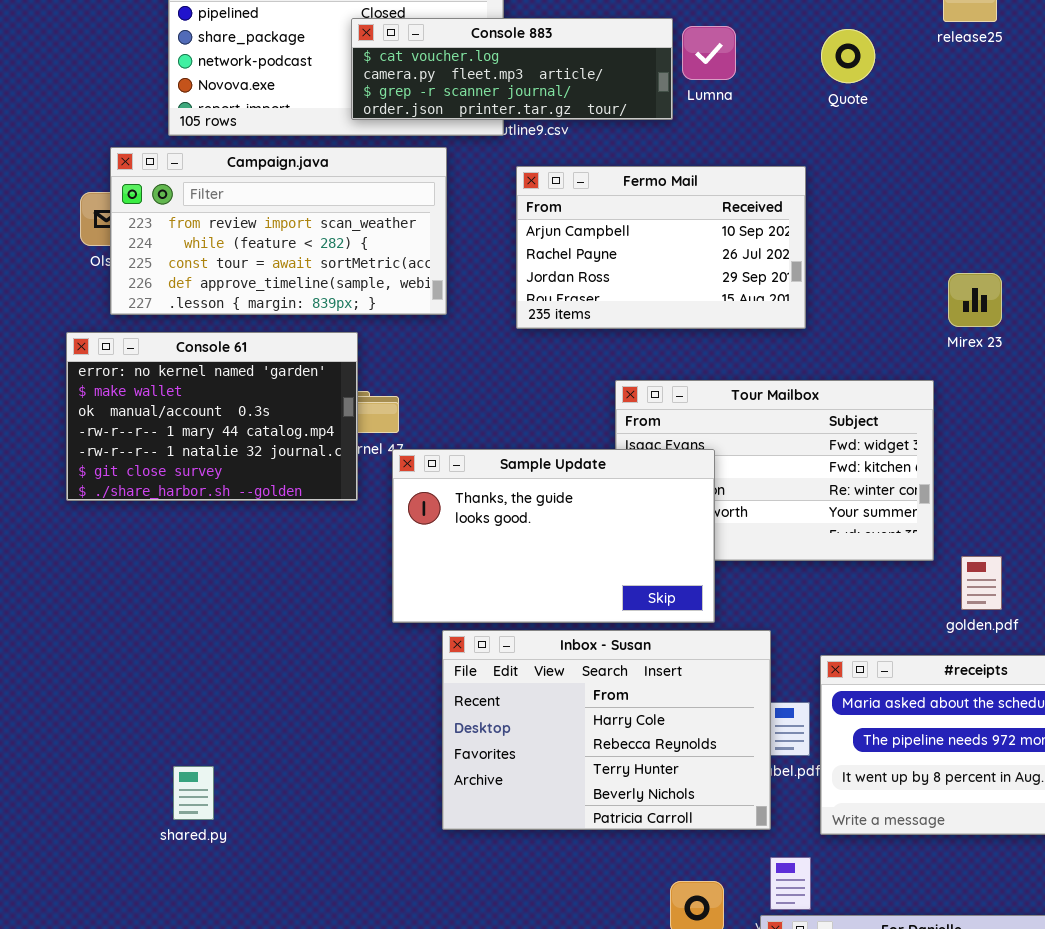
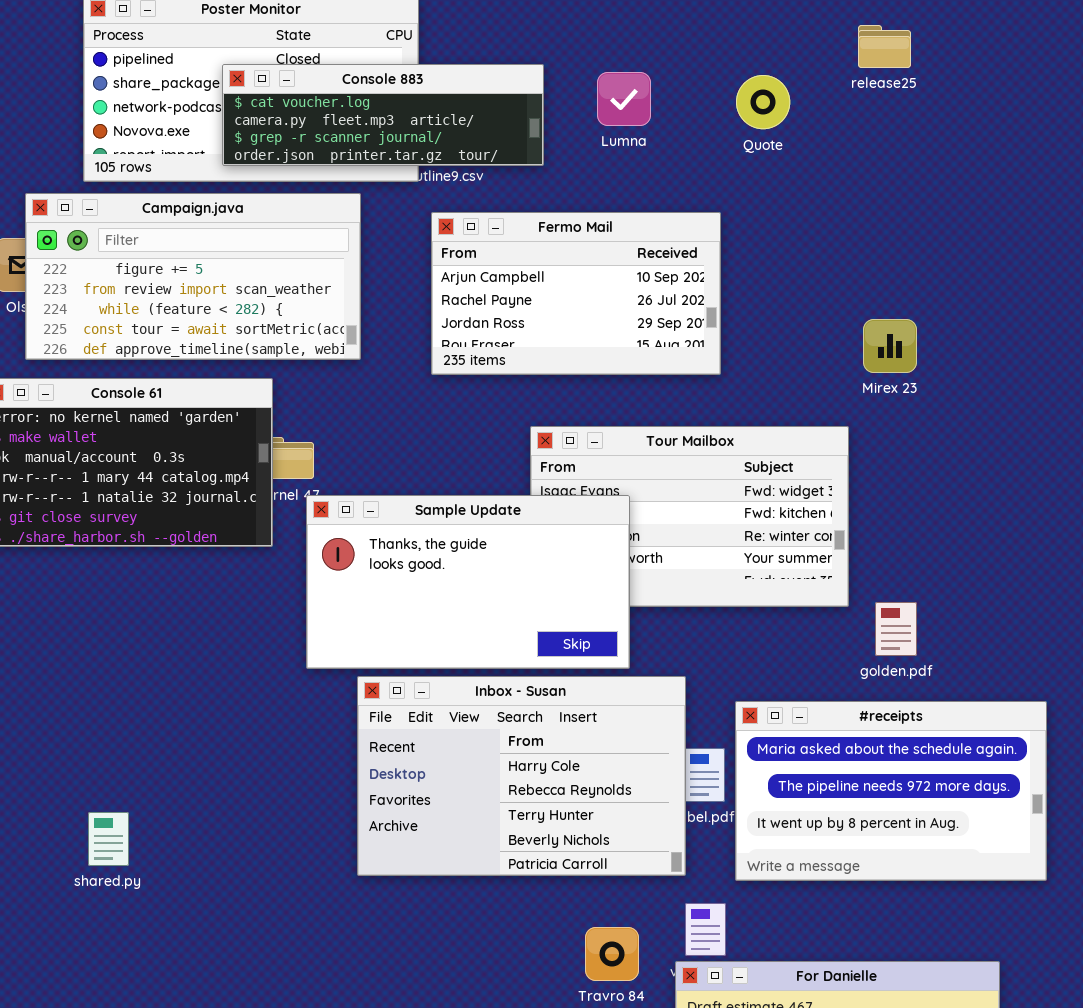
Console 883: [351,18,673,120] -> [222,64,544,166], moved
Campaign.java: [110,147,447,315] -> [25,193,361,360], scrolled up 1 row

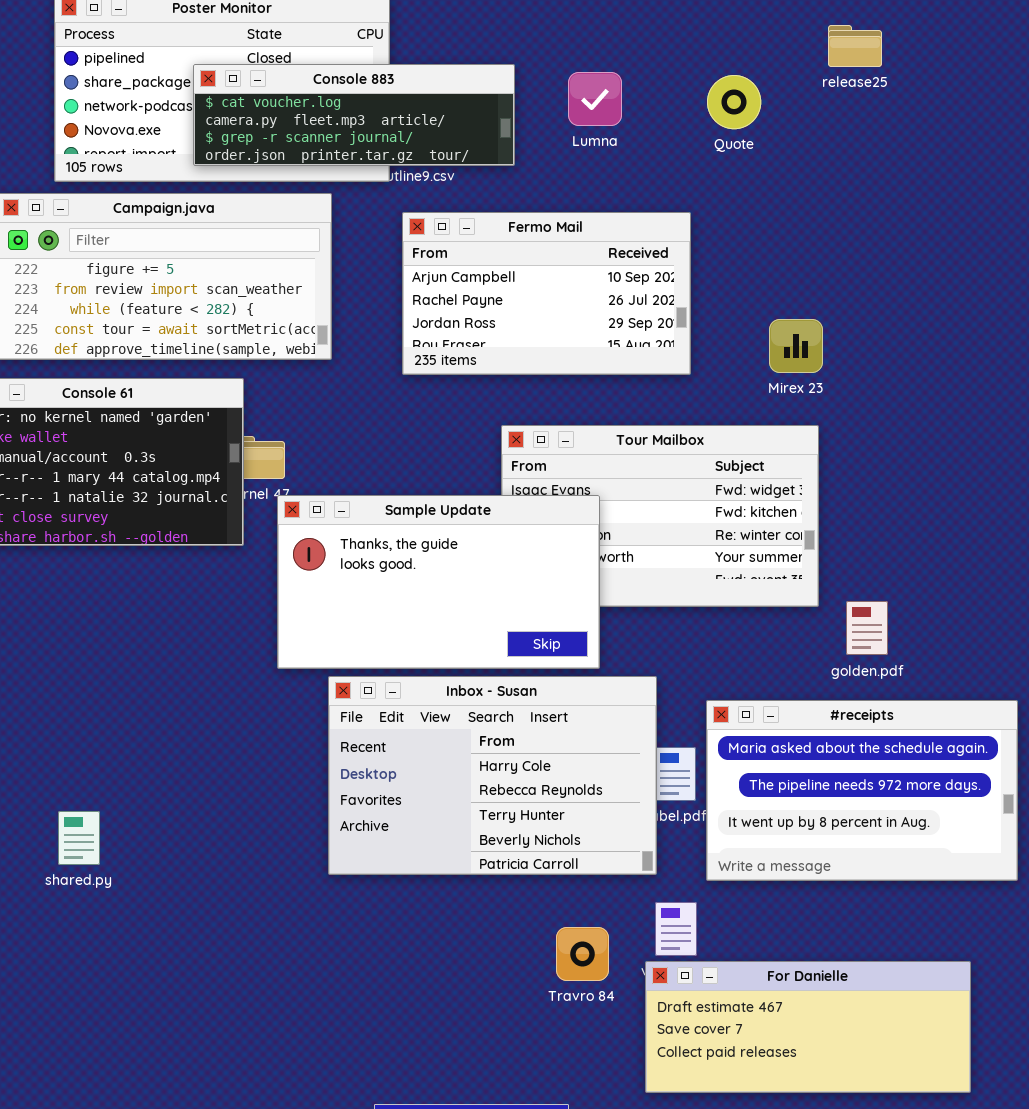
Mirex 23: [863,319,917,373] -> [769,319,823,373], moved

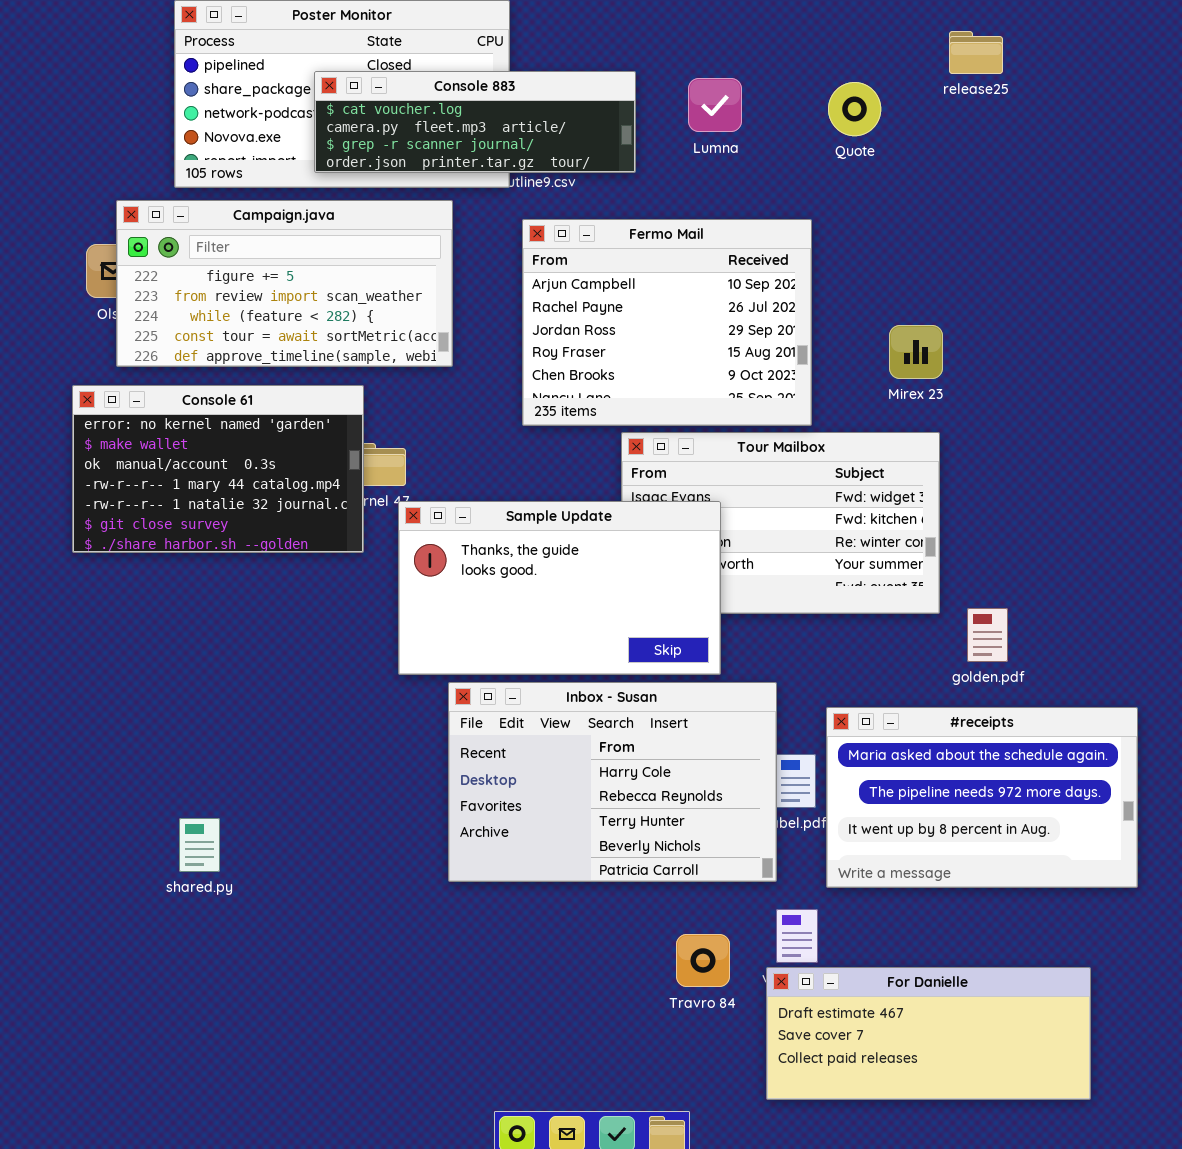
Fermo Mail: [402,212,691,375] -> [522,219,812,426], resized

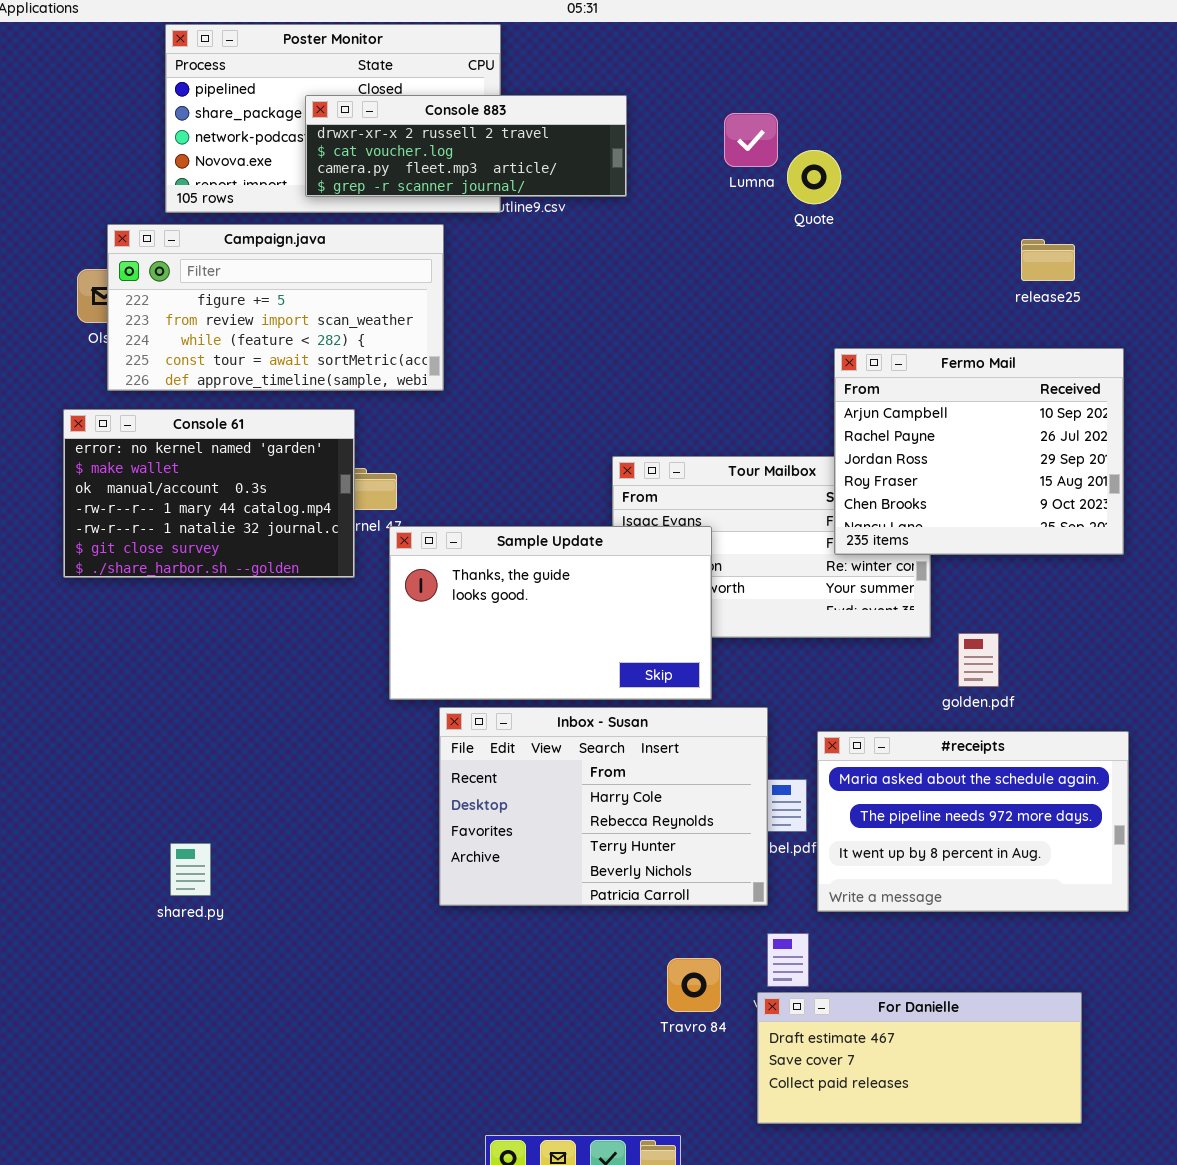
release25: [949,31,1003,74] -> [1021,239,1075,281], moved
Console 883: [314,71,636,173] -> [305,95,627,197], scrolled up 1 row
Lumna: [688,78,742,132] -> [724,113,778,167], moved
Quote: [828,82,881,136] -> [787,150,841,204], moved
Fermo Mail: [522,219,812,426] -> [834,348,1124,555], moved

